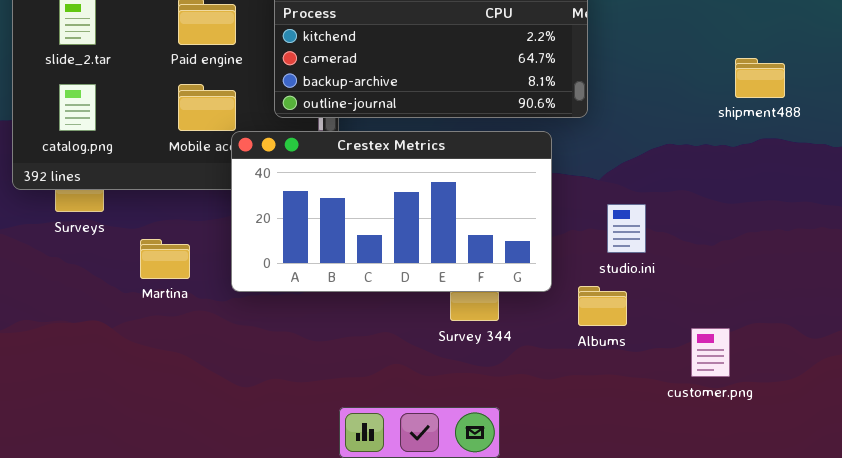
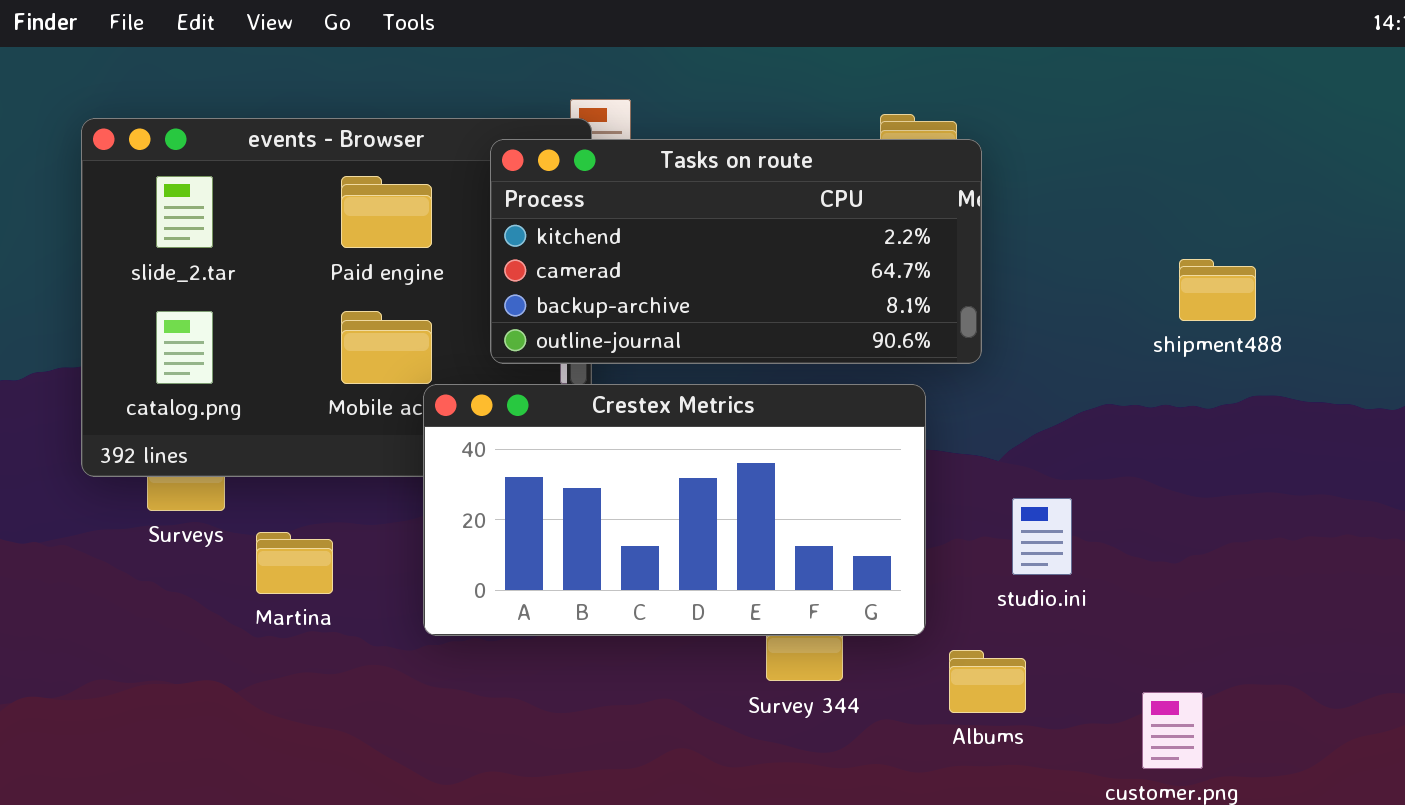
shipment488: [735,58,785,98] -> [1179,259,1256,321], moved
Martina: [140,239,190,279] -> [256,532,333,594], moved
Albums: [578,286,627,326] -> [949,650,1026,713], moved

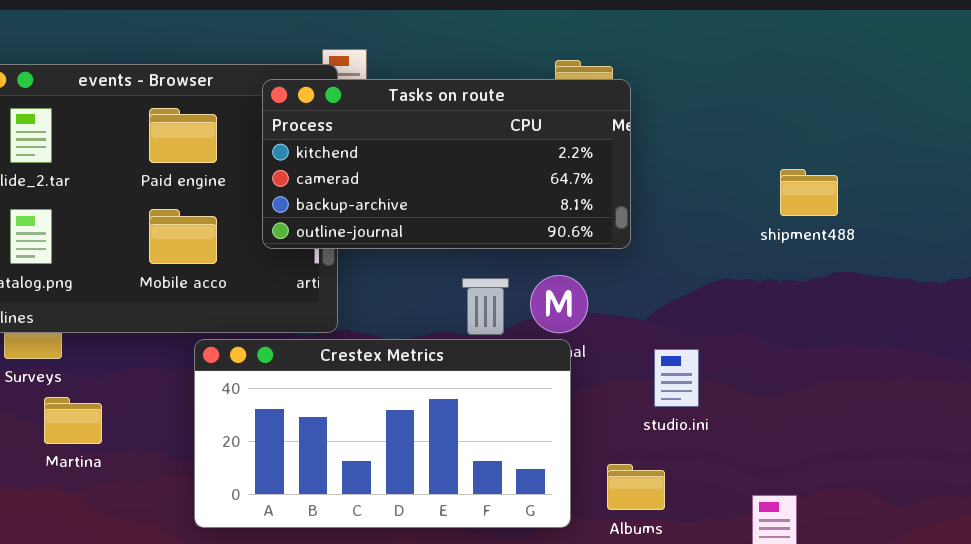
Crestex Metrics: [423,384,926,636] -> [194,339,571,528], moved
Martina: [256,532,333,594] -> [44,397,102,444], moved

